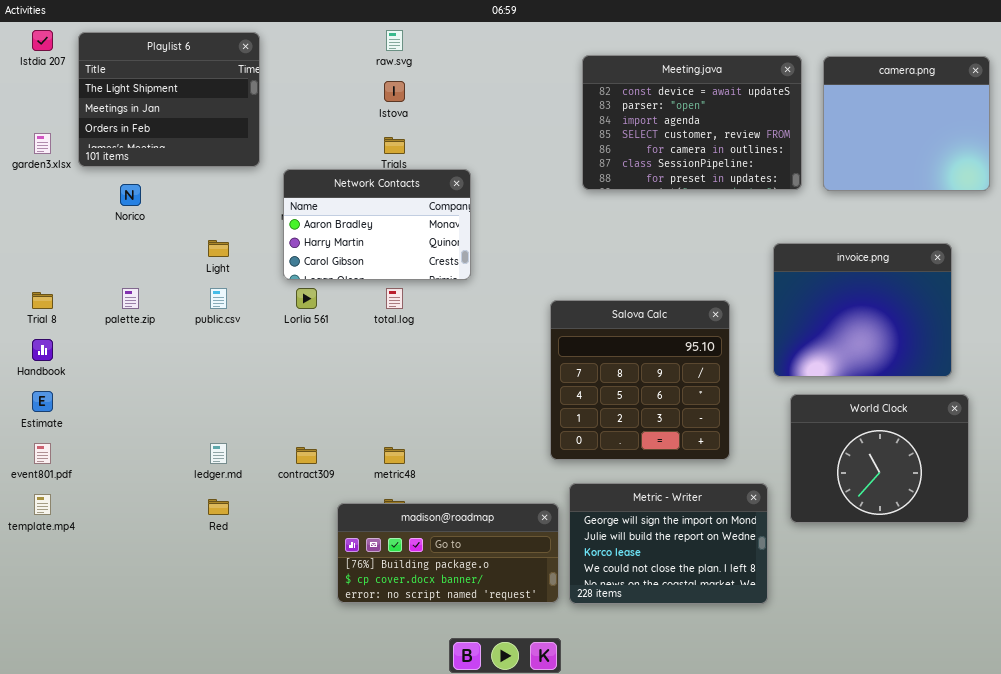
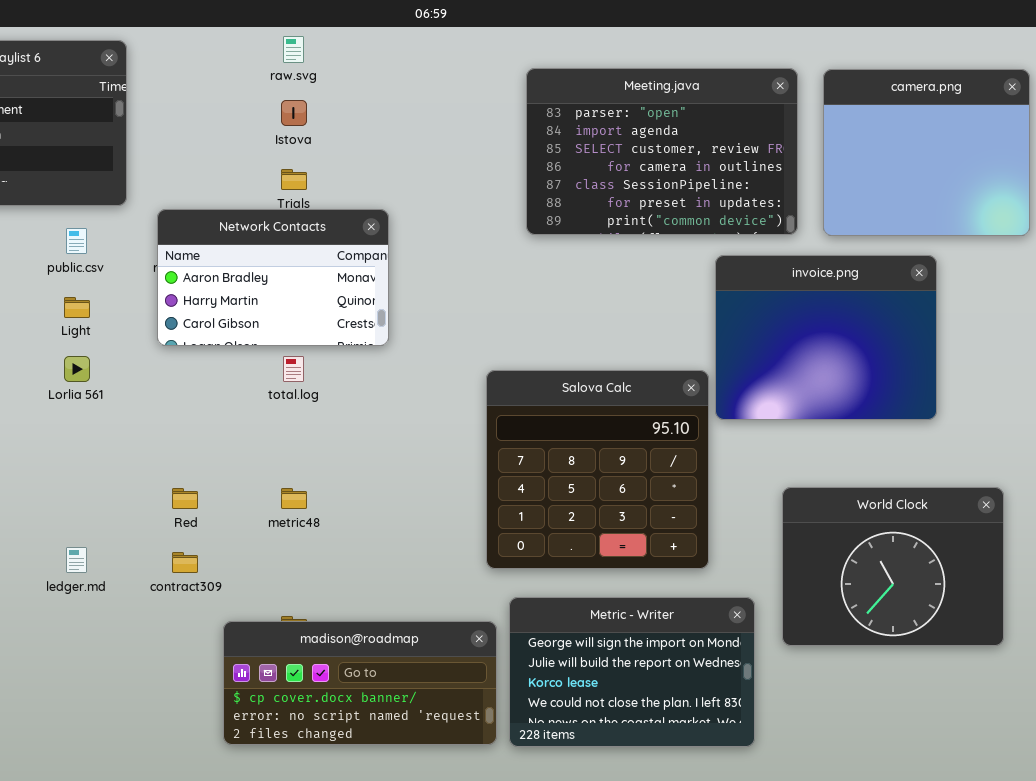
Meeting.java: [582,55,802,190] -> [526,68,798,235], scrolled down 1 row
invoice.png: [773,243,952,377] -> [715,255,937,420], moved
public.csv: [210,288,227,309] -> [66,228,87,254], moved
Lorlia 561: [296,288,317,309] -> [64,356,90,382], moved
metric48: [384,447,405,464] -> [281,488,307,509], moved
Red: [208,499,229,515] -> [172,488,198,509], moved
madison@roadmap: [337,503,559,603] -> [223,621,497,745], scrolled down 1 row

